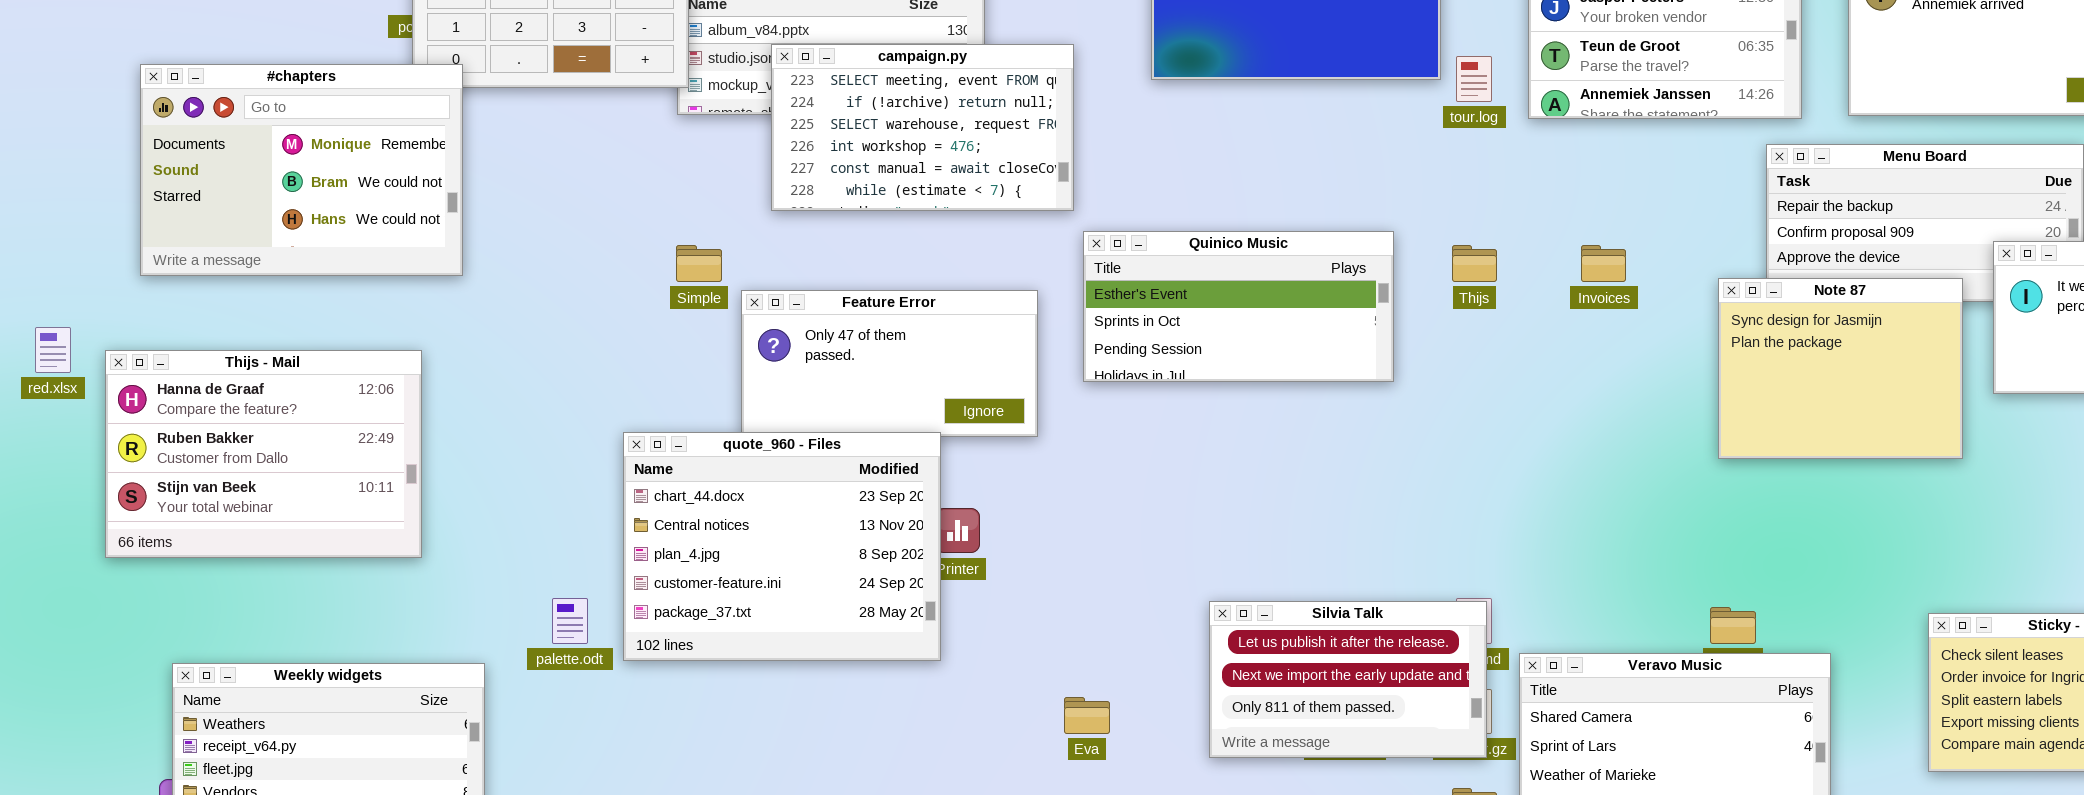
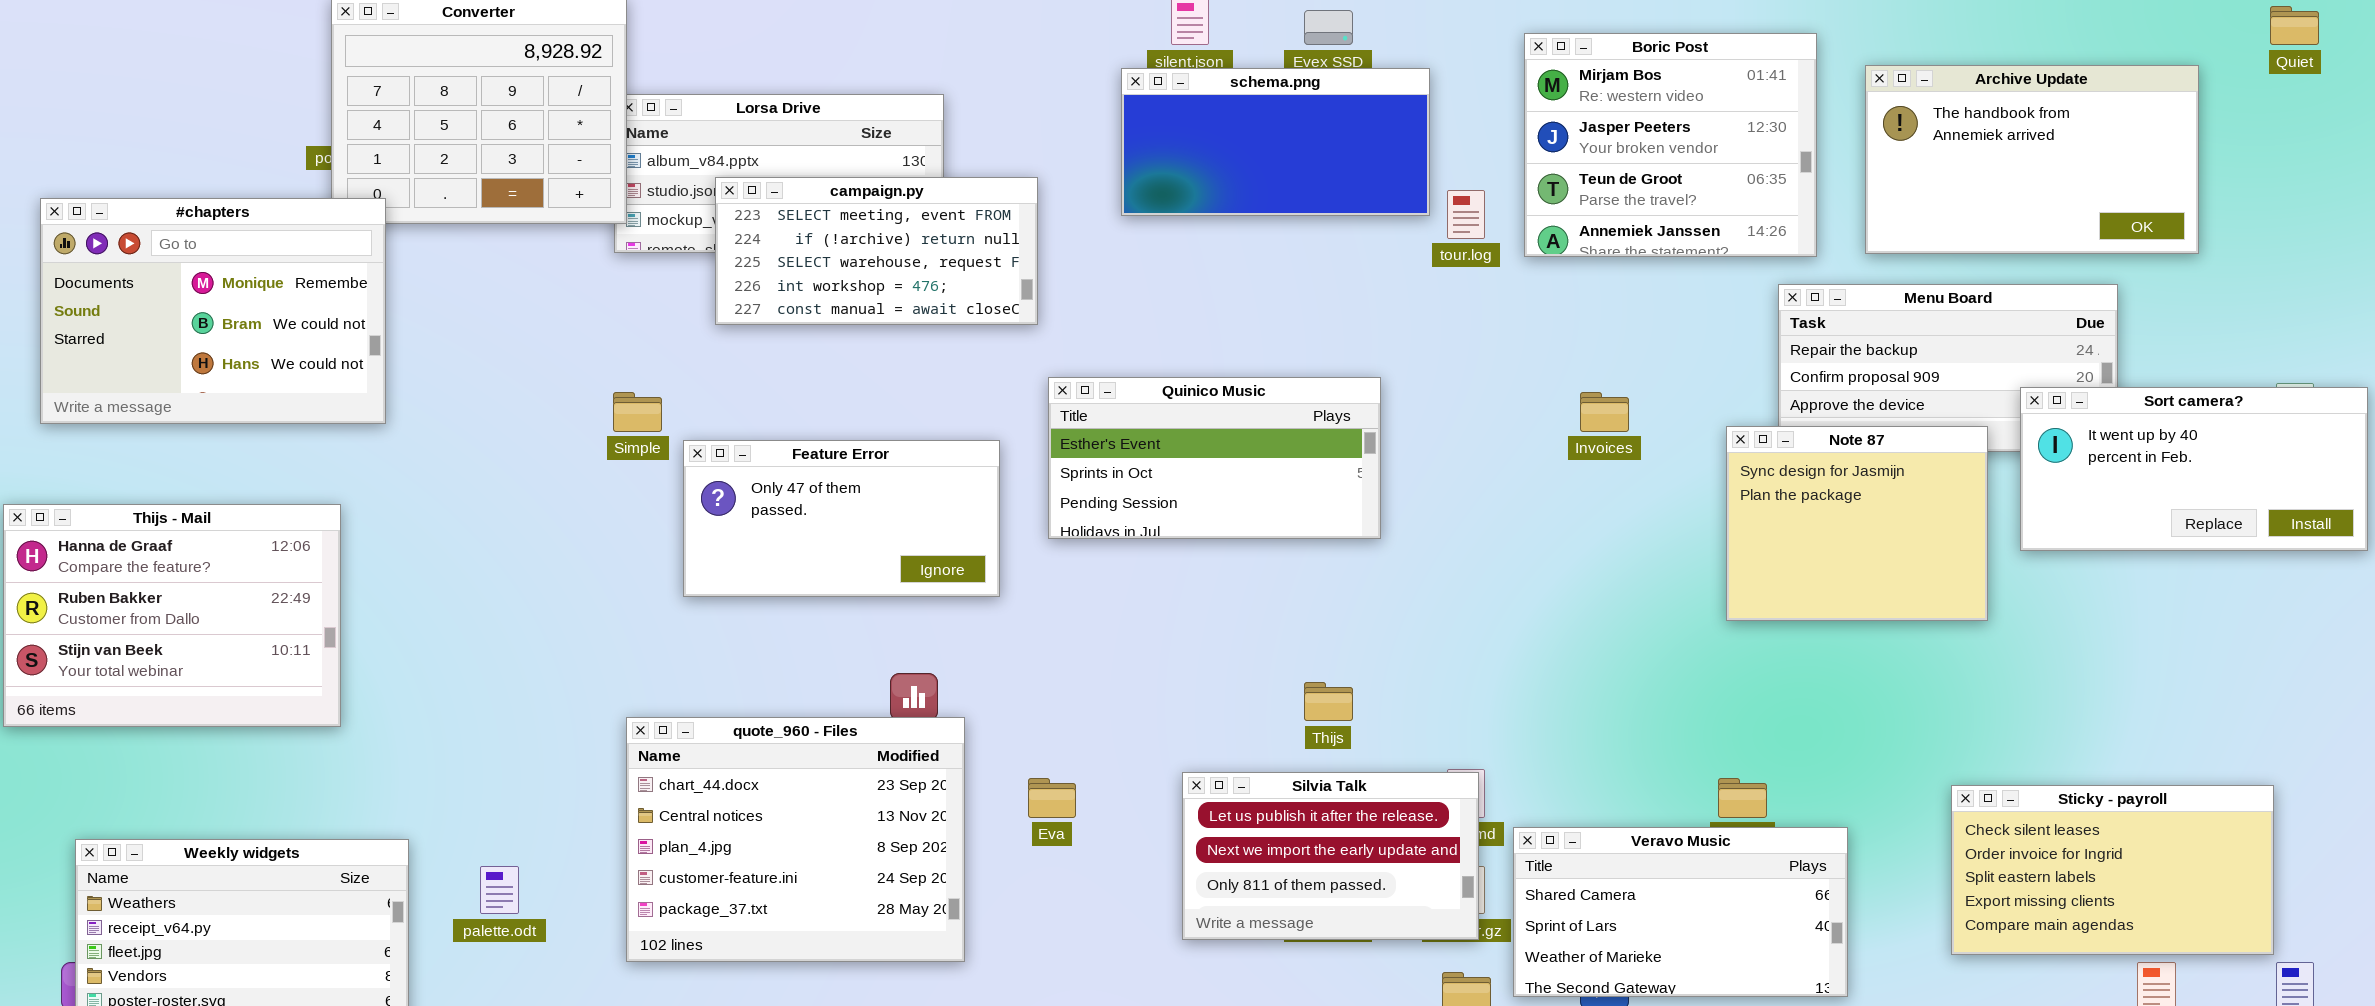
campaign.py: [771,44,1074,211] -> [715,177,1038,325], resized
Thijs: [1452,245,1497,282] -> [1304,682,1353,721], moved
quote_960 - Files: [623,432,941,661] -> [626,717,965,962], moved
palette.odt: [552,598,588,644] -> [480,866,519,914], moved
Eva: [1064,697,1110,734] -> [1028,778,1076,818], moved

